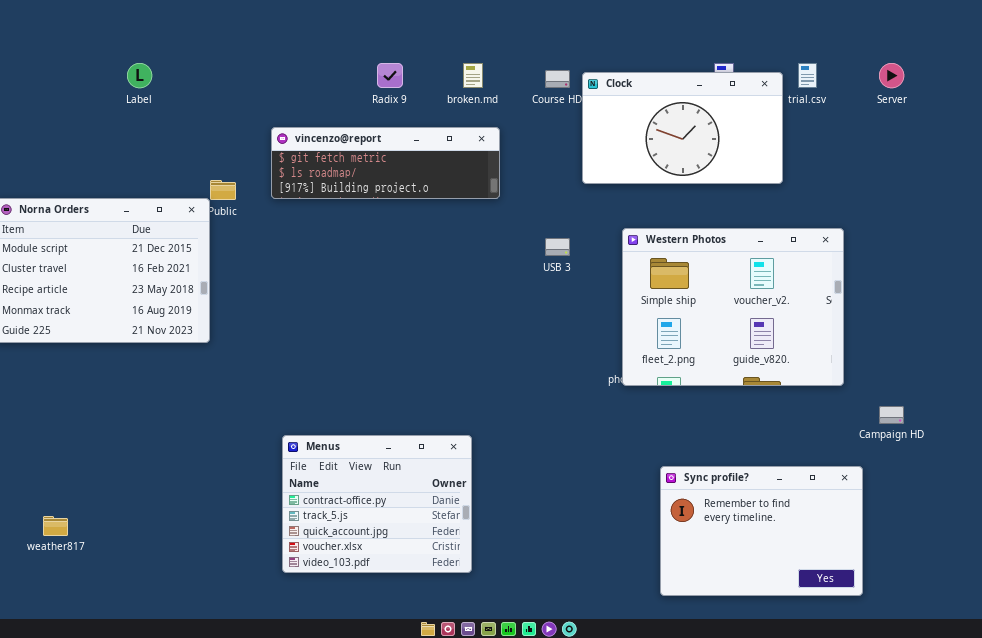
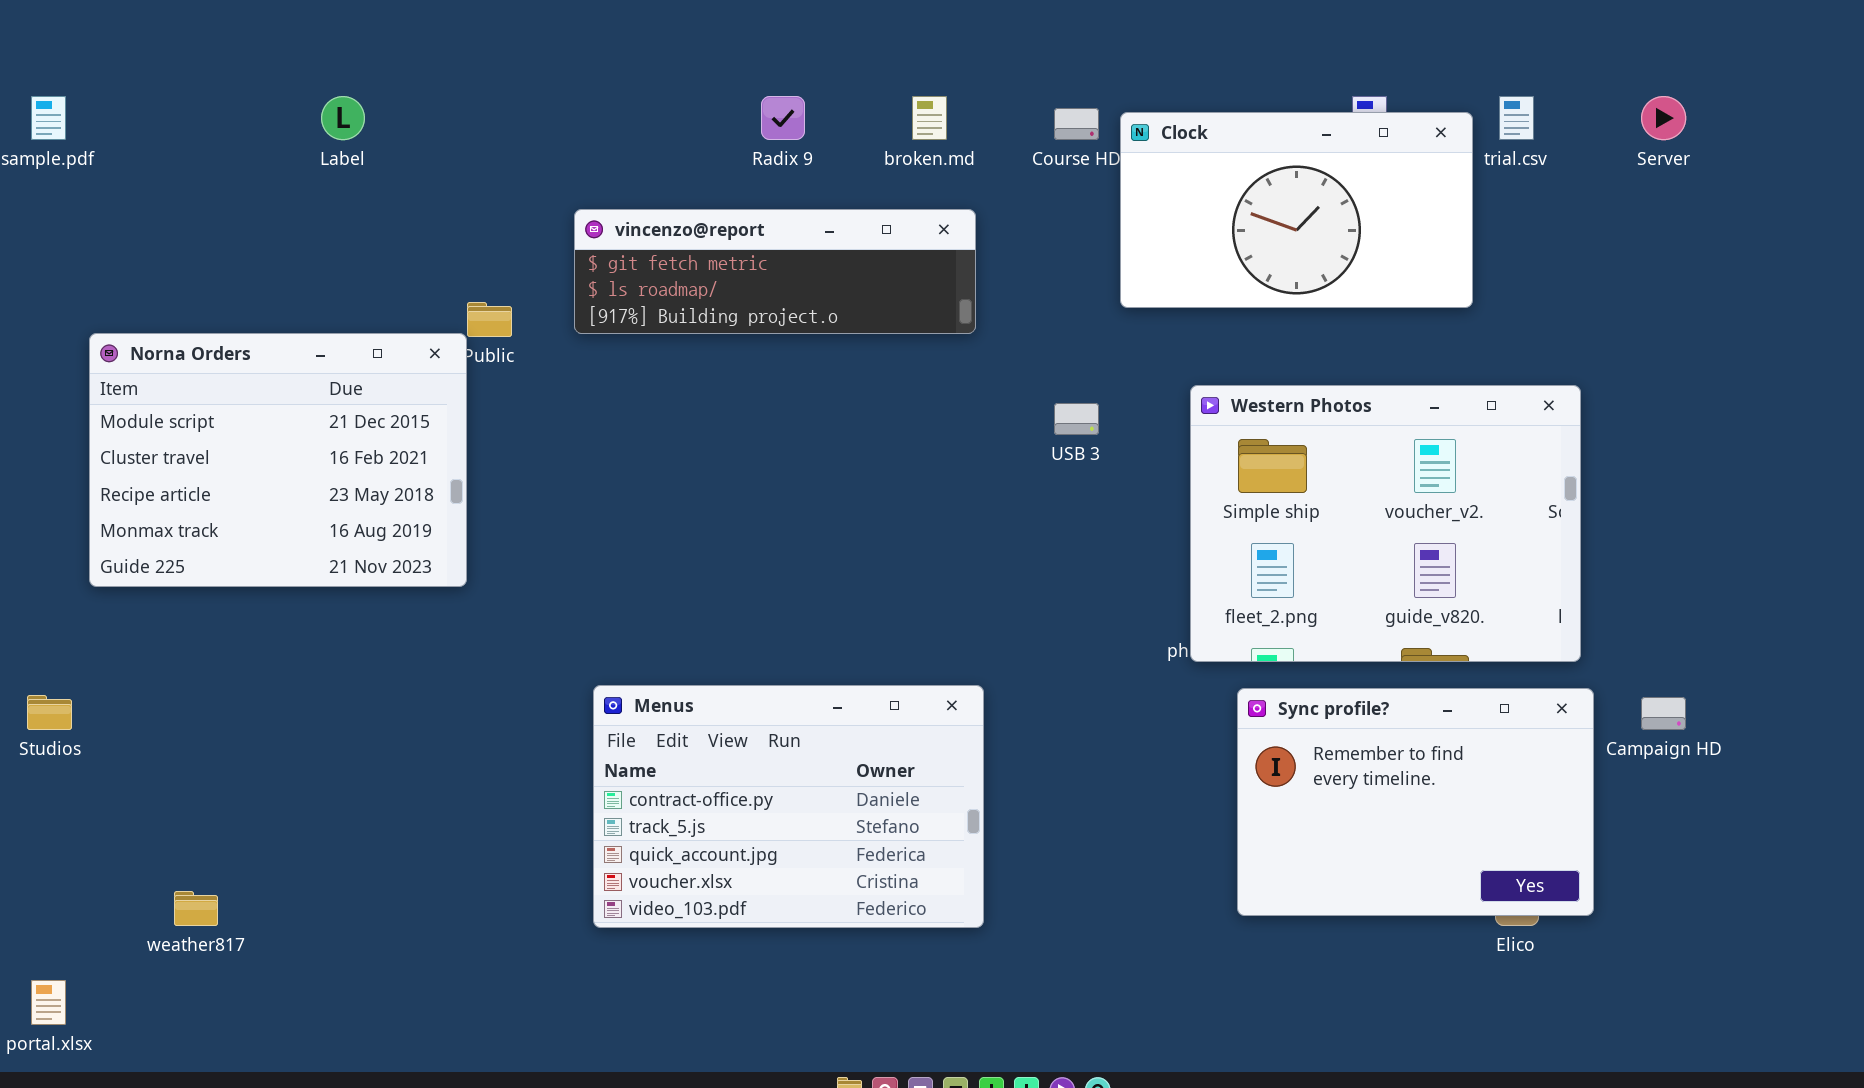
Menus: [282,435,472,573] -> [593,685,984,928], moved, resized
Sync profile?: [660,466,863,596] -> [1237,688,1594,916], moved

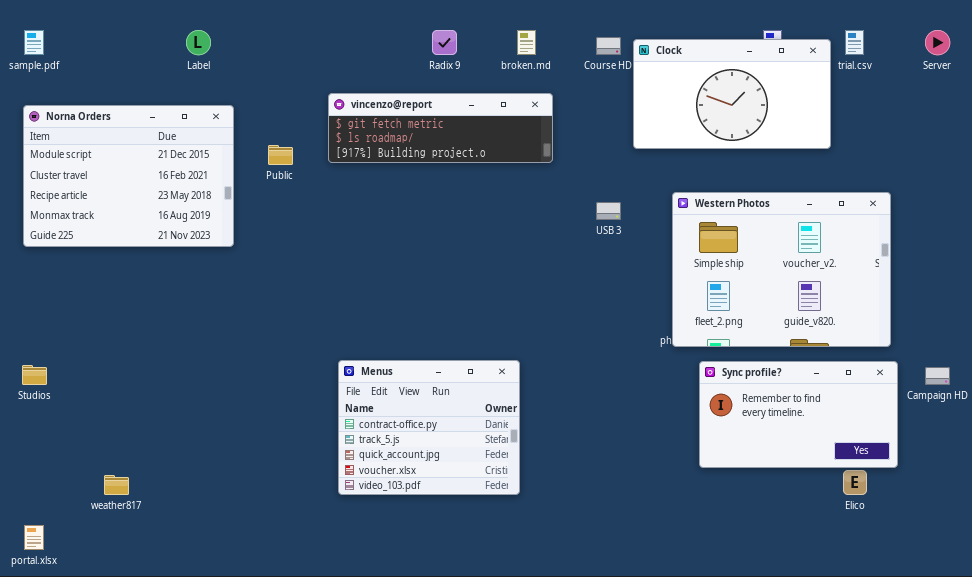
Norna Orders: [89,333,467,587] -> [23,105,234,247], moved
Menus: [593,685,984,928] -> [338,360,520,495], resized
Sync profile?: [1237,688,1594,916] -> [699,361,898,468], resized

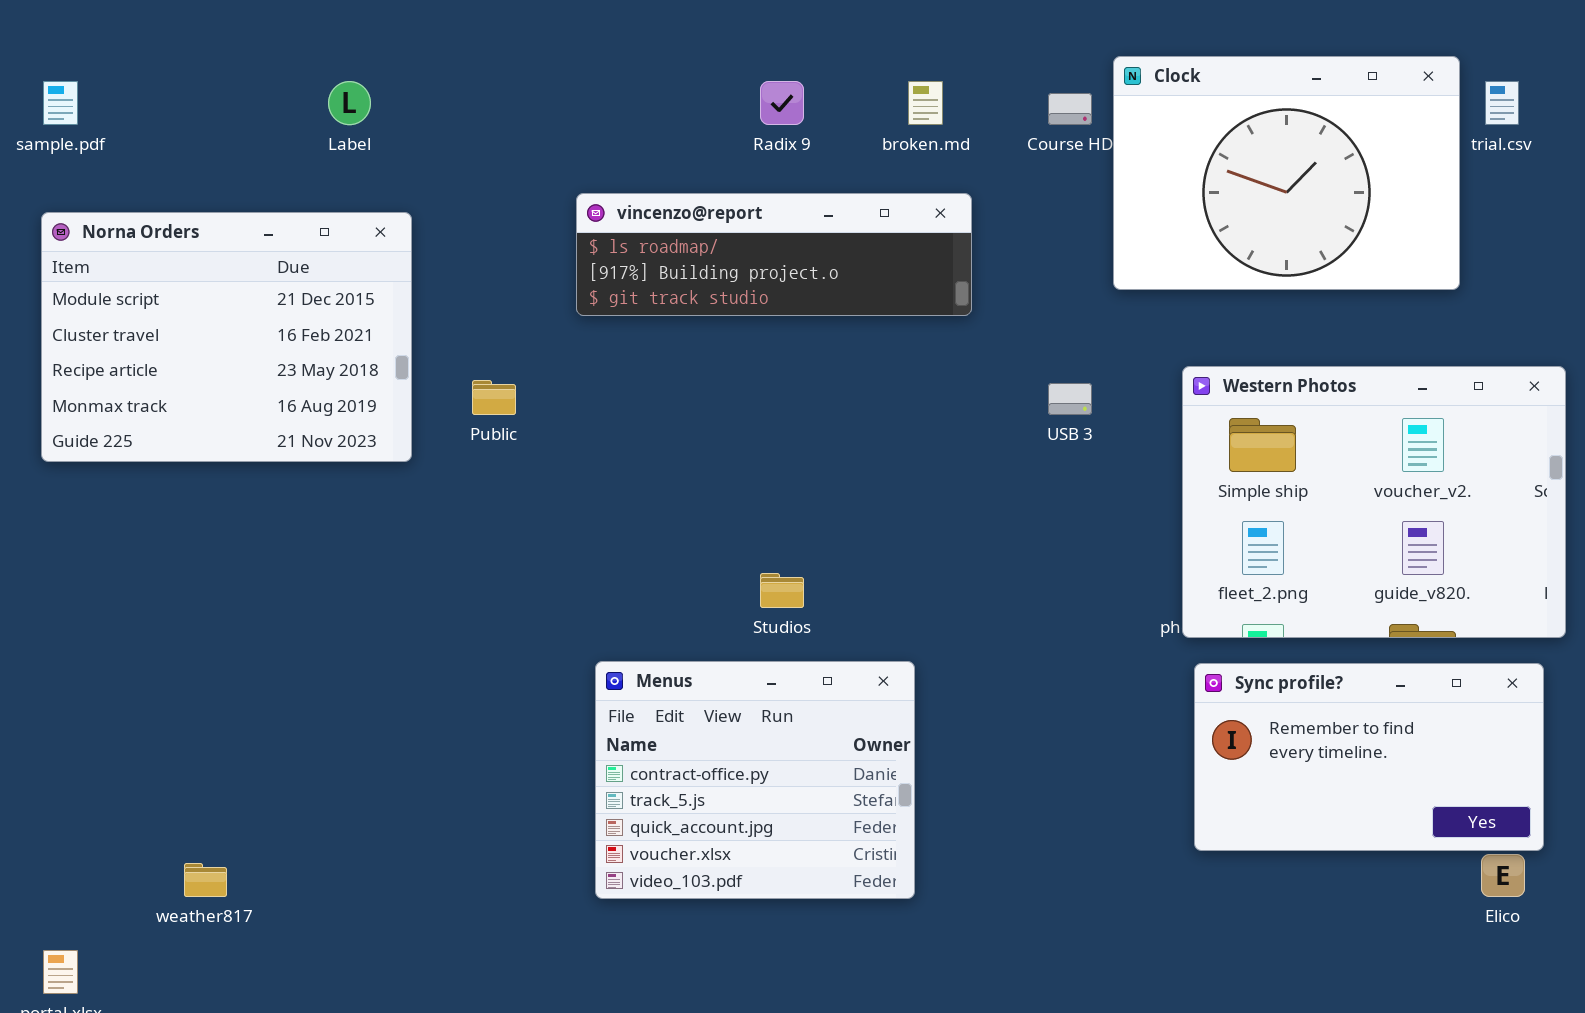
Clock: [633,39,831,149] -> [1113,56,1460,290], resized
vincenzo@report: [328,93,553,163] -> [576,193,972,316], scrolled down 1 row
Public: [268,145,293,165] -> [472,380,516,415], moved
Sync profile?: [699,361,898,468] -> [1194,663,1544,851], moved
Studios: [22,365,47,385] -> [760,573,804,608], moved

